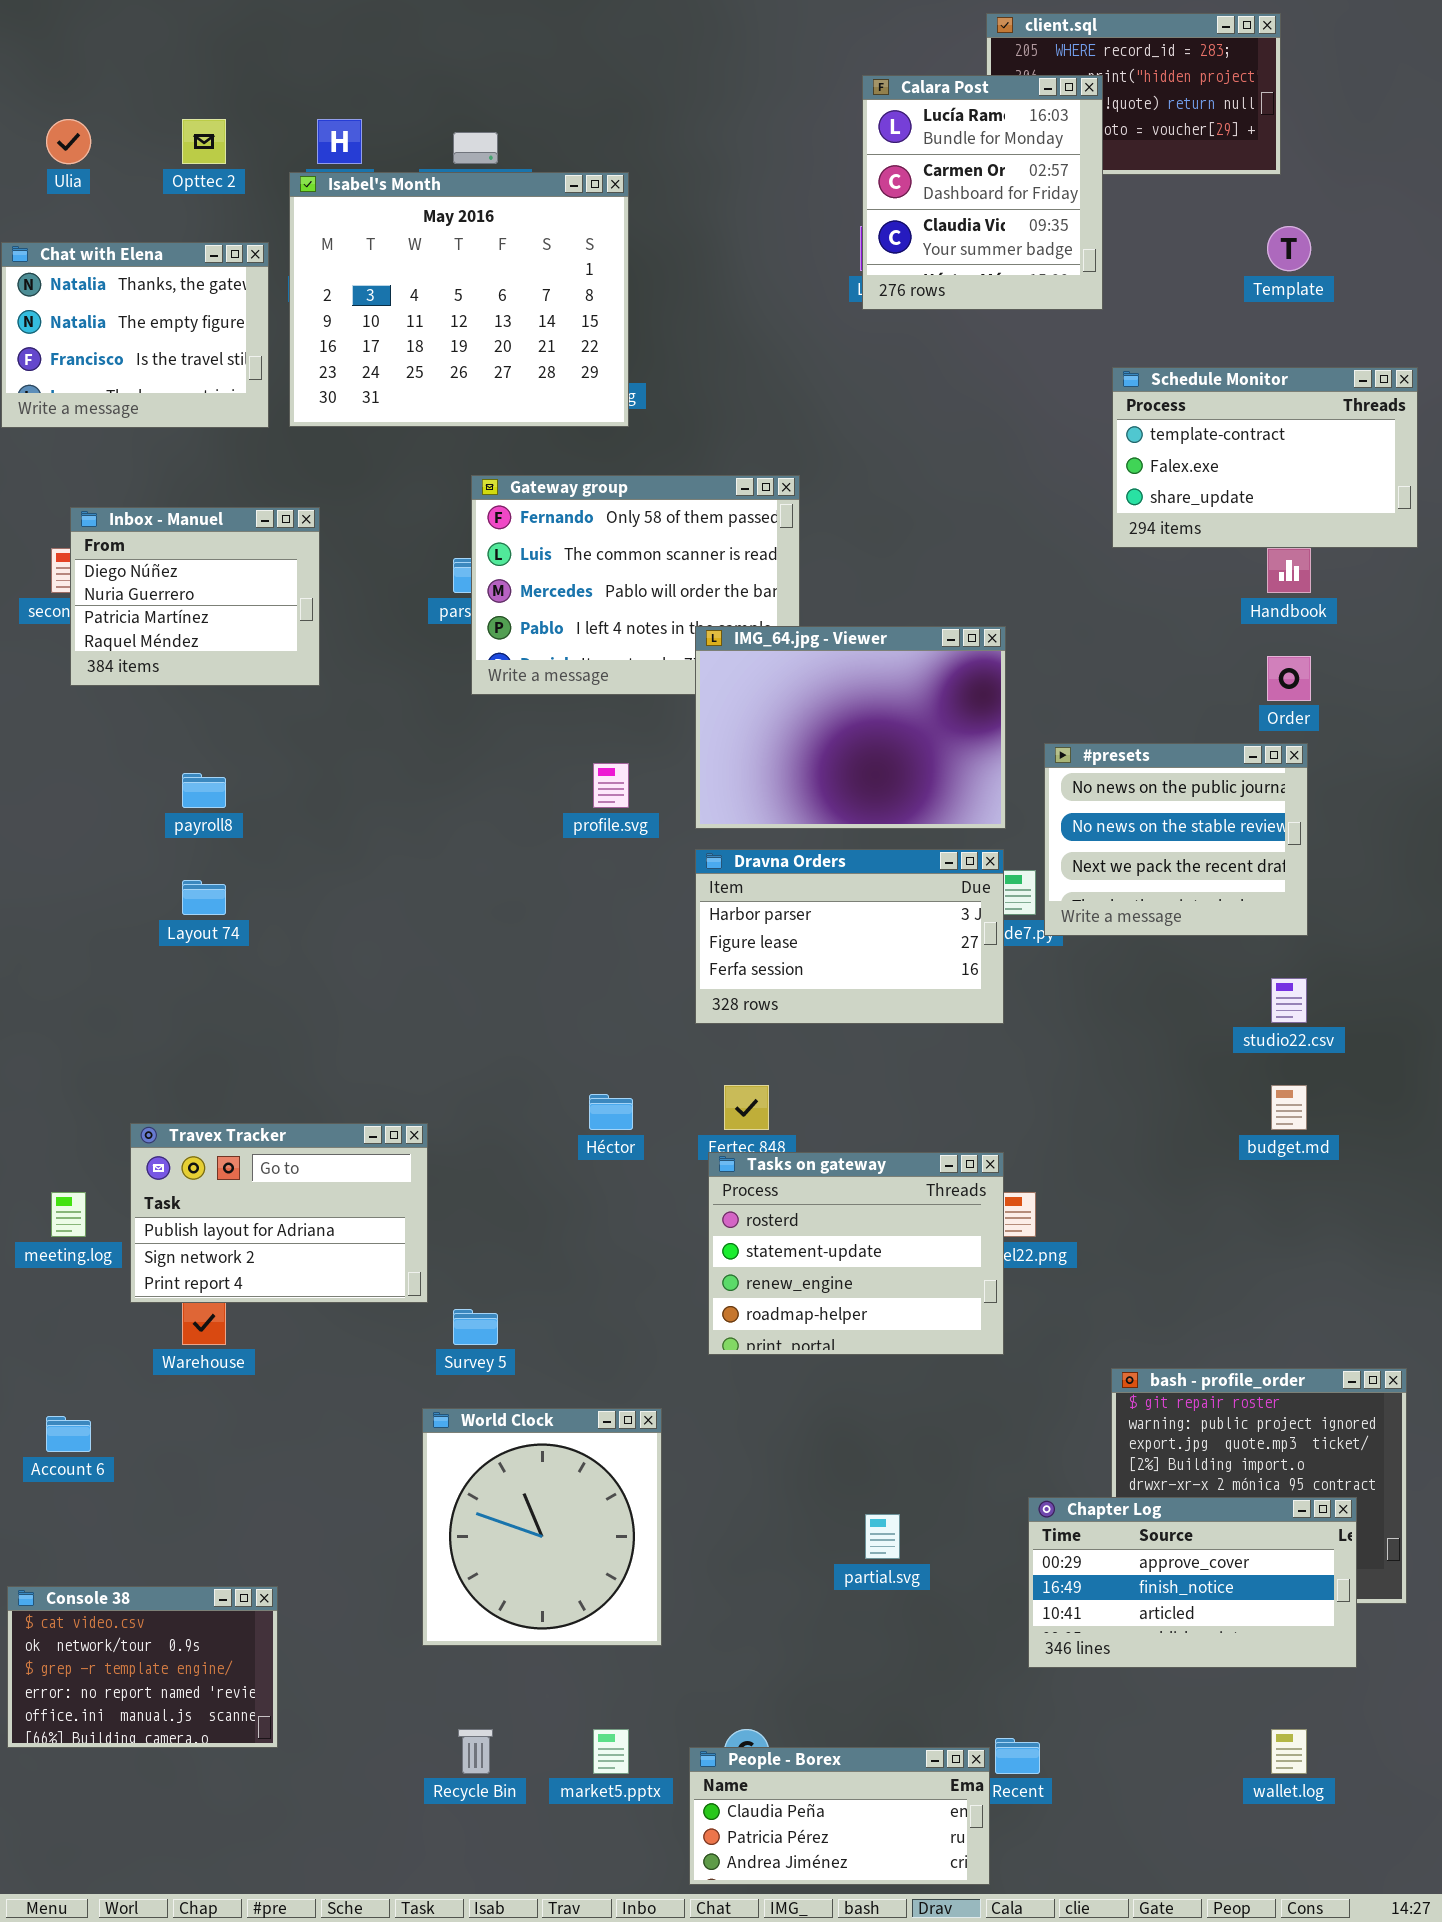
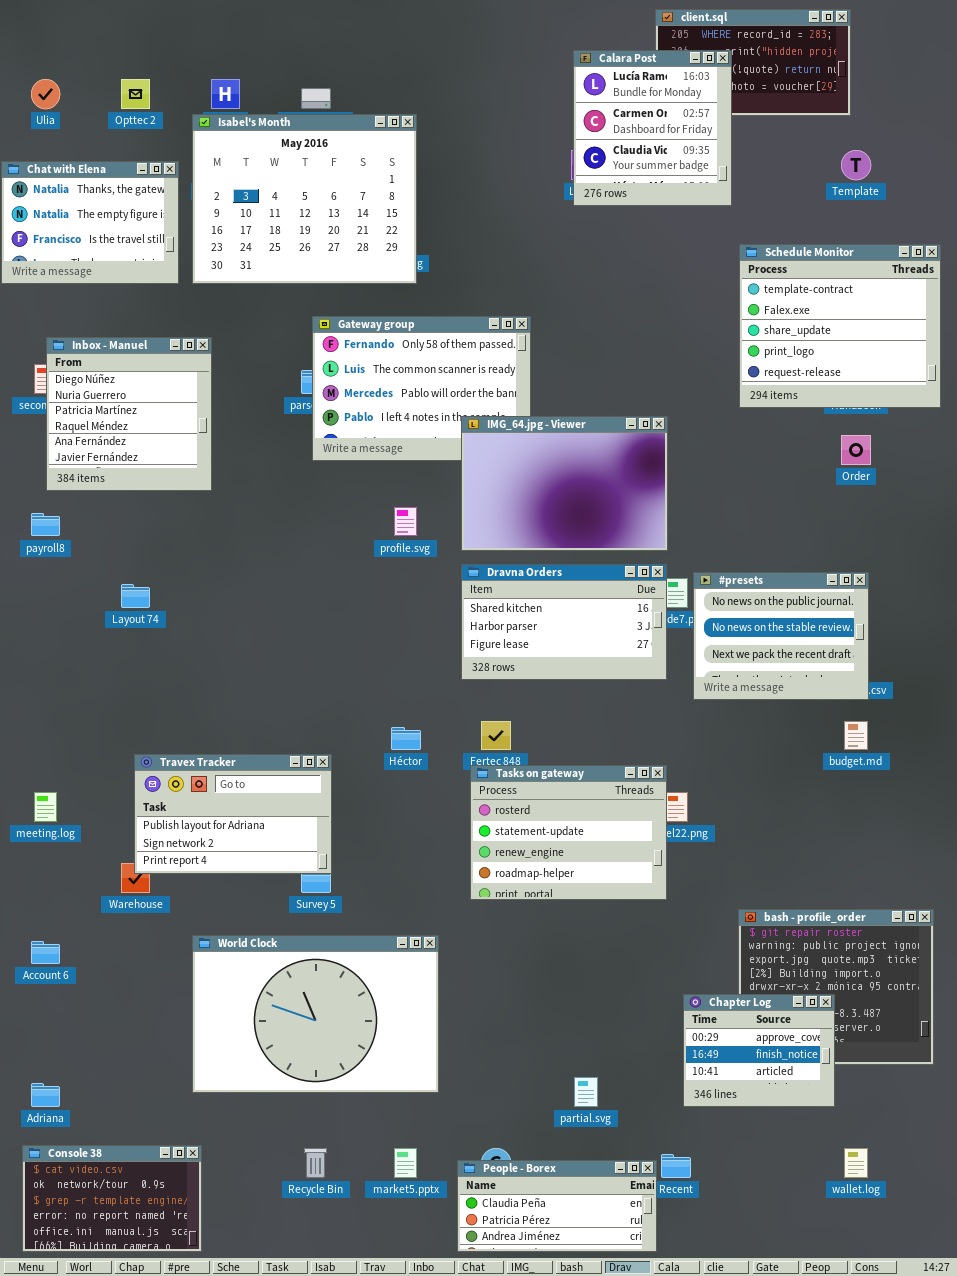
Schedule Monitor: [1112,367,1418,548] -> [739,244,941,408], resized
Inbox - Manuel: [70,507,320,686] -> [46,337,212,491], resized
#presets: [1044,743,1308,936] -> [693,572,869,700], moved
payroll8: [182,773,226,808] -> [31,513,60,536], moved
Dravna Orders: [695,849,1004,1024] -> [461,564,667,680], scrolled up 1 row
Travex Tracker: [130,1123,428,1303] -> [134,754,332,874], moved
World Clock: [422,1408,662,1646] -> [192,935,439,1093], resized
Chapter Log: [1028,1497,1357,1668] -> [683,994,835,1107], resized
partial.svg: [865,1514,900,1559] -> [574,1077,598,1107], moved
Console 38: [7,1586,278,1748] -> [22,1145,202,1252], moved

